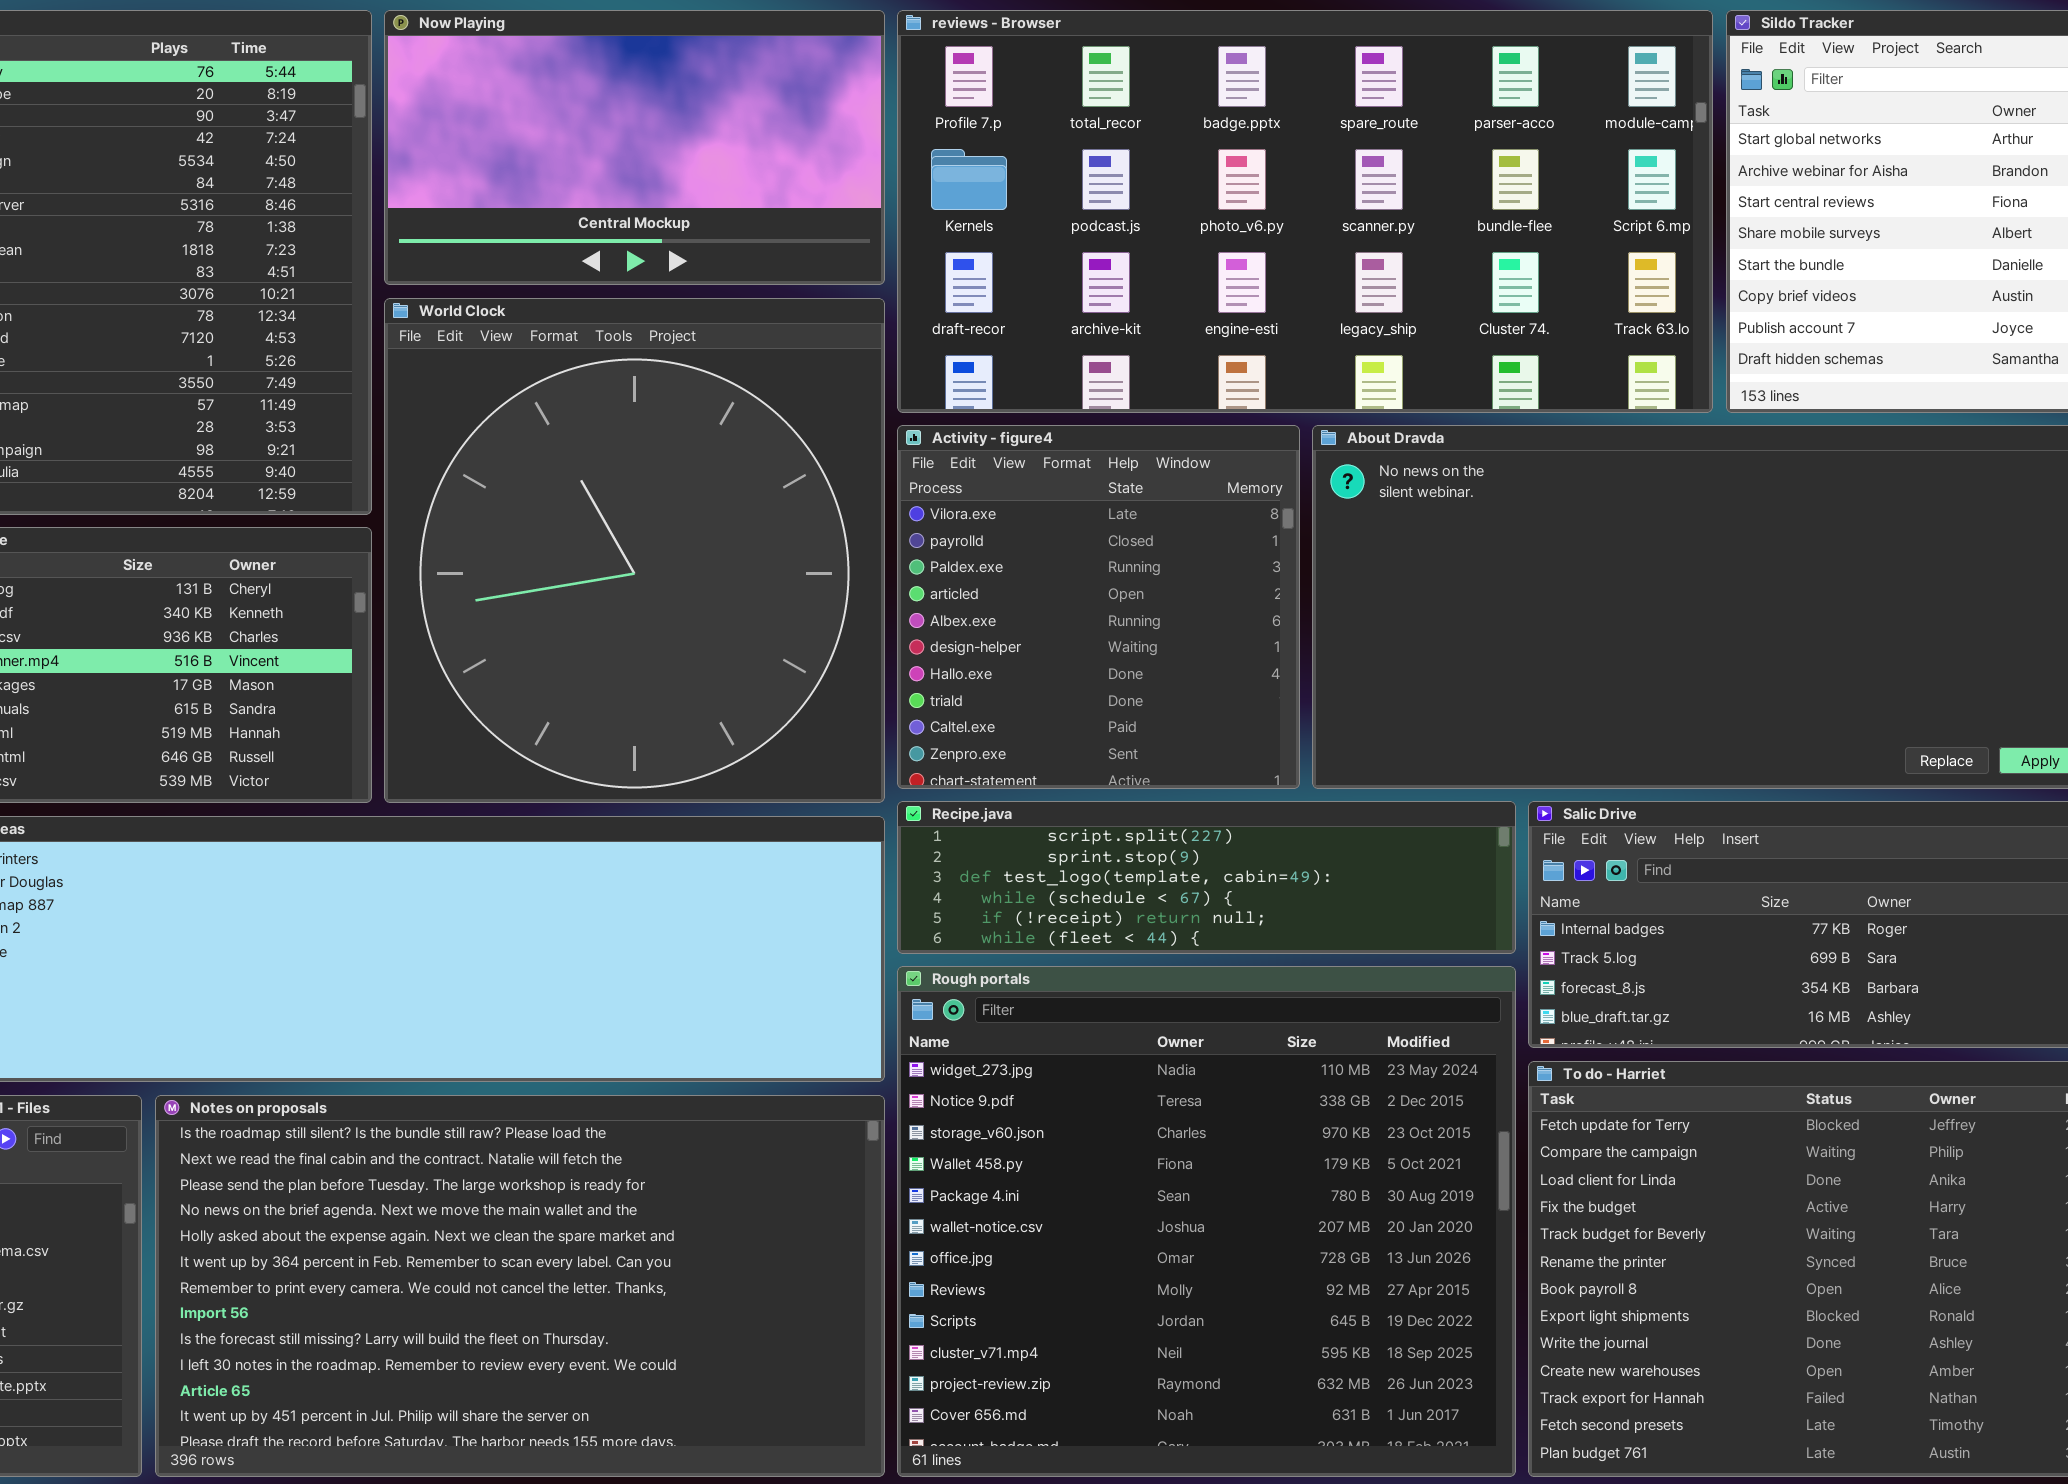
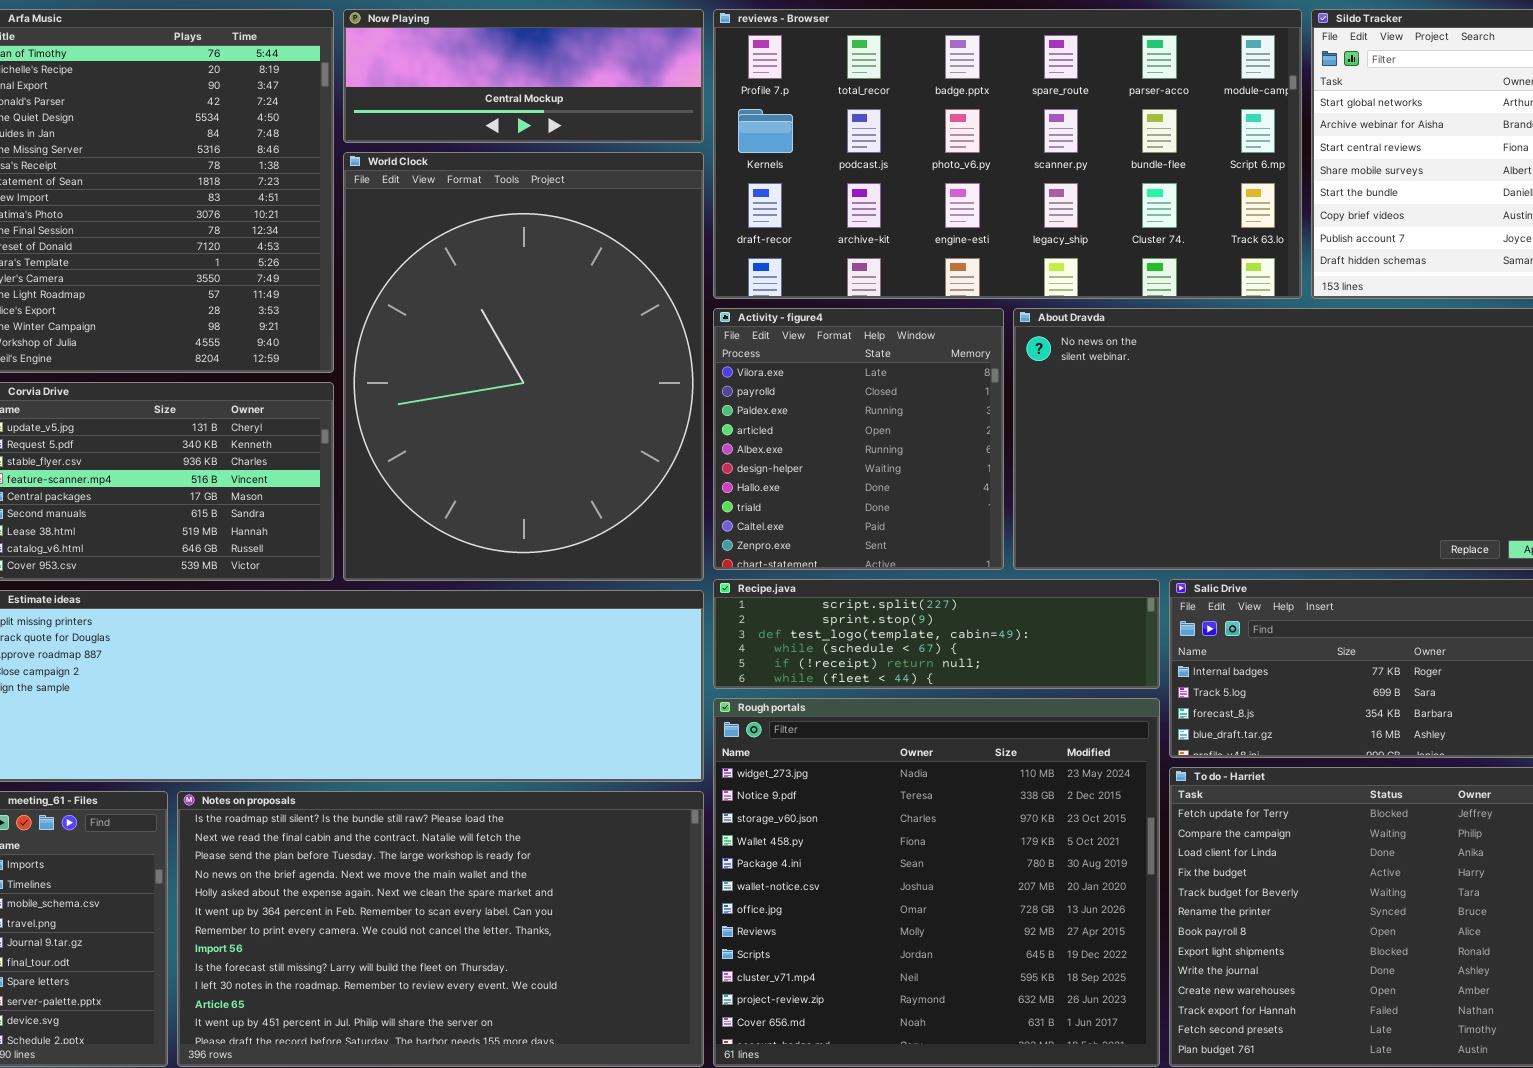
Now Playing: [384,10,885,285] -> [343,9,704,143], resized
World Clock: [384,298,885,803] -> [343,152,704,581], resized

